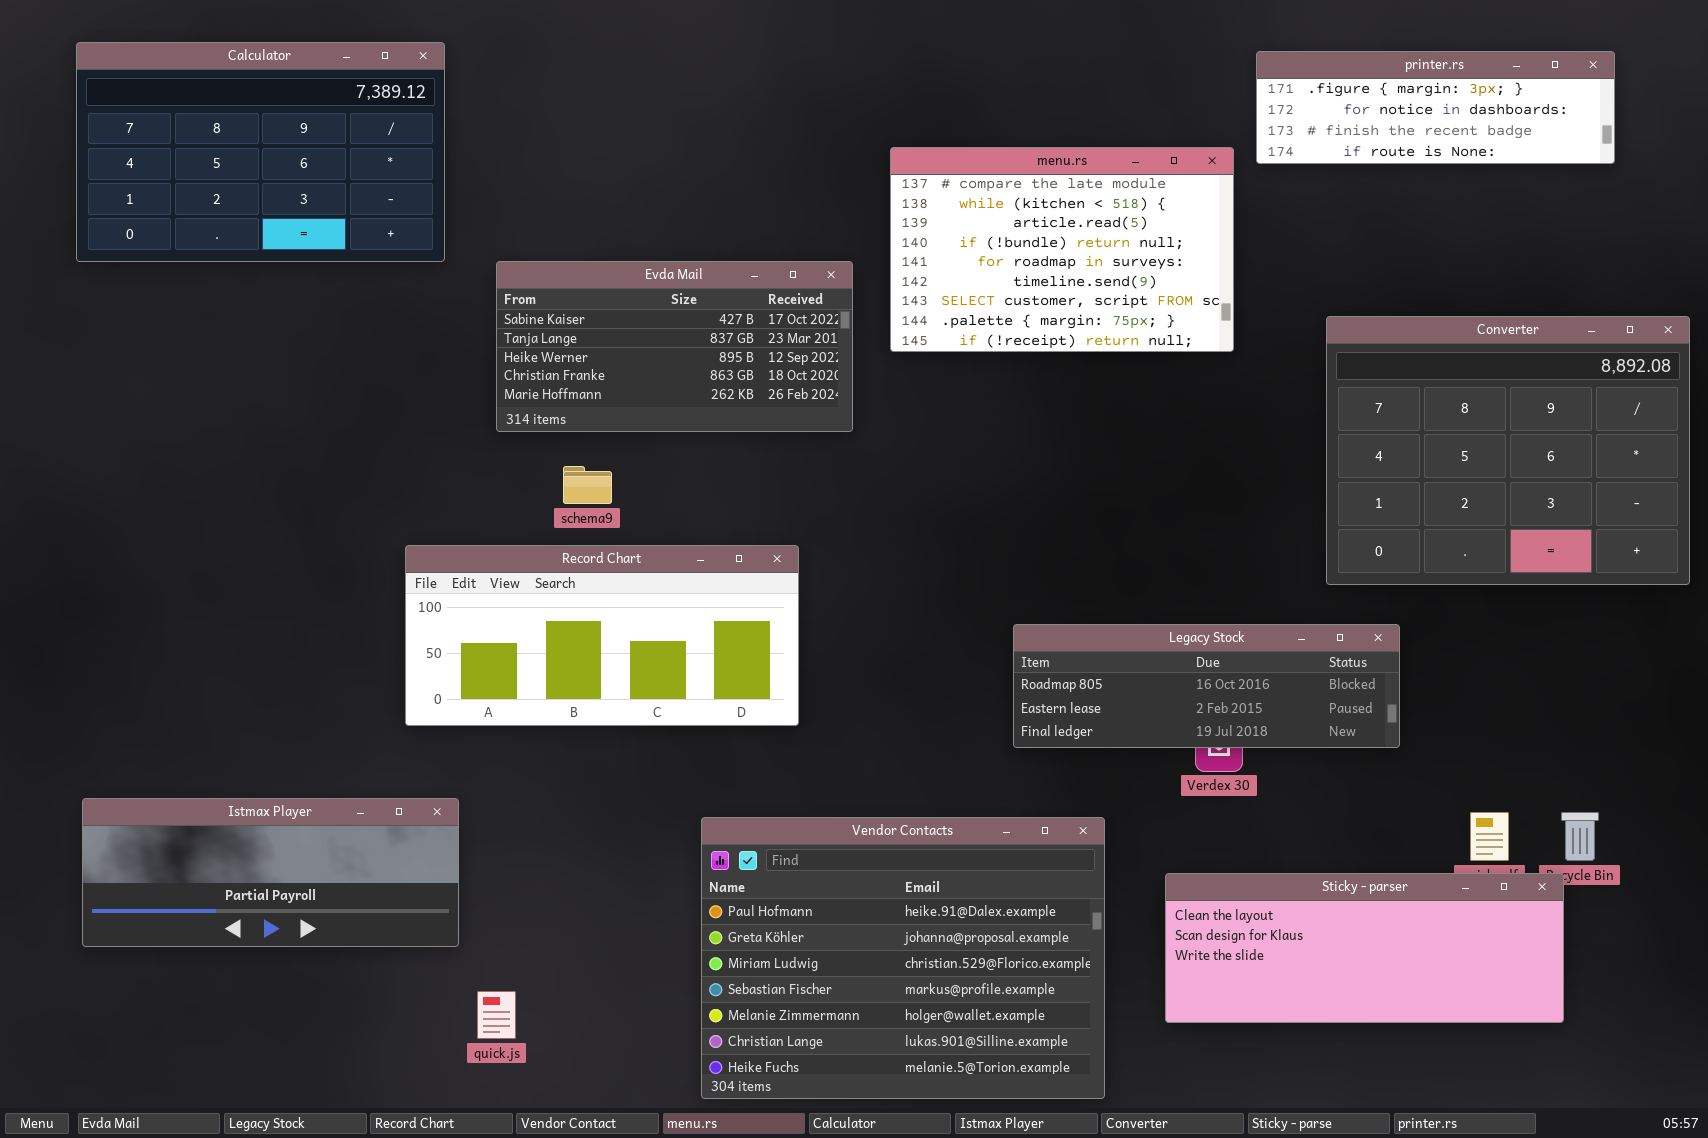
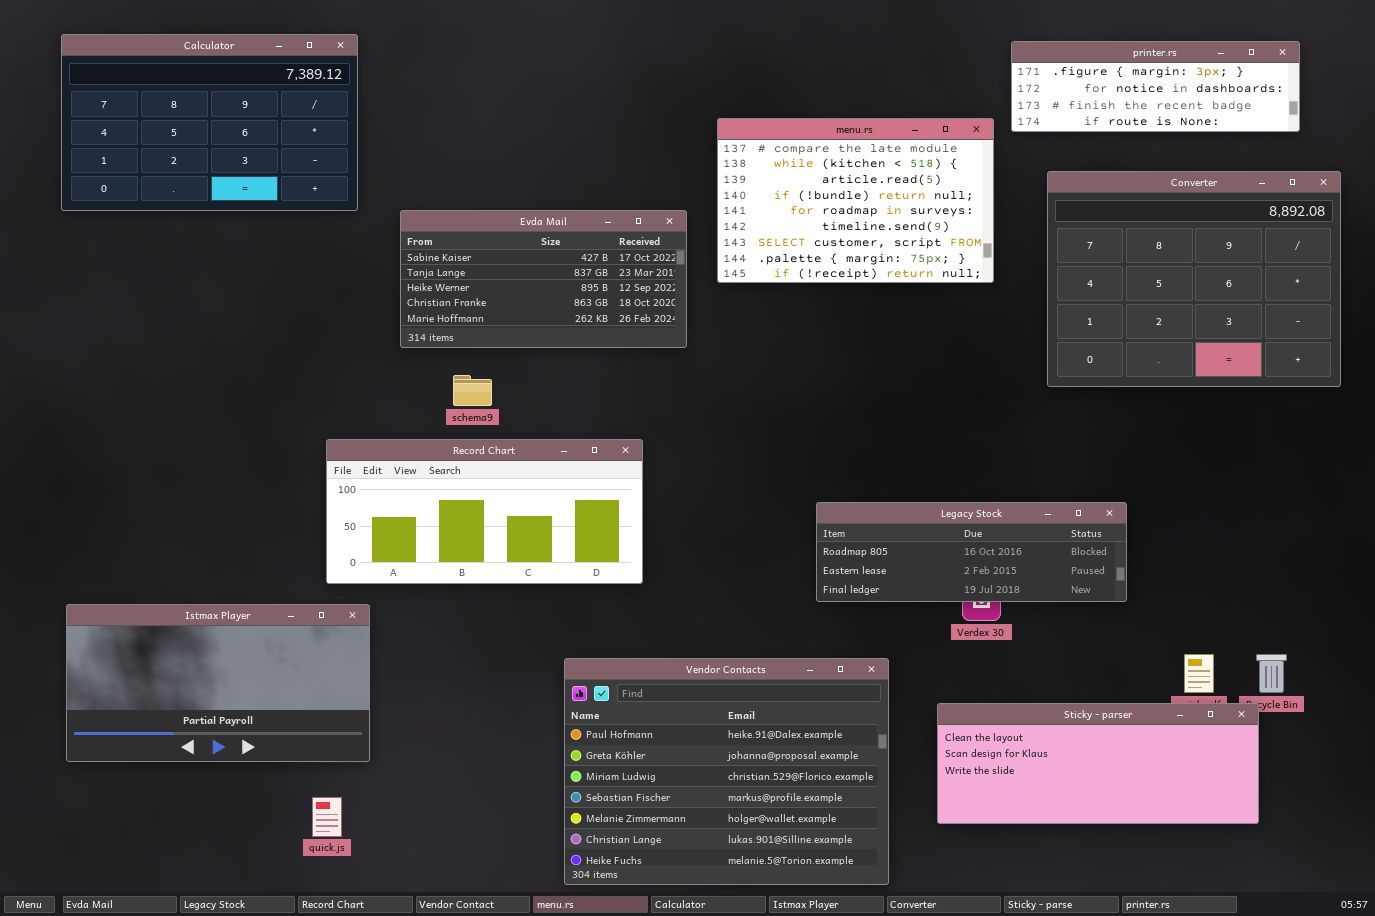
Converter: [1326,316,1690,585] -> [1047,171,1341,387], moved
Istmax Player: [82,798,459,947] -> [66,604,370,762], resized
quick.js: [477,991,516,1039] -> [312,797,342,837], moved

